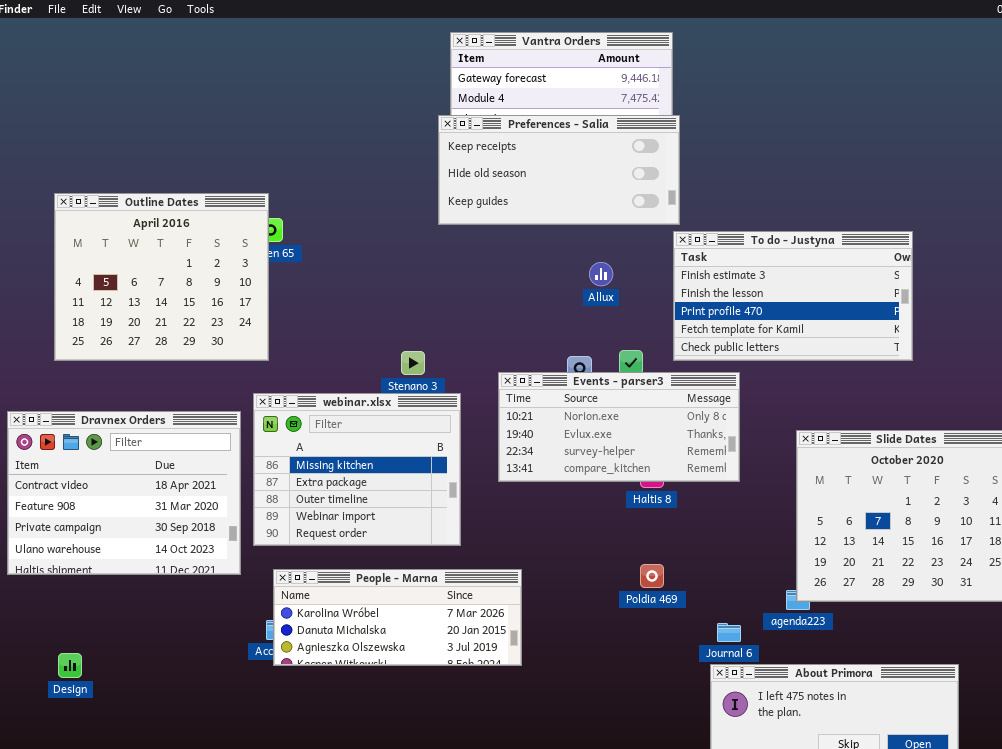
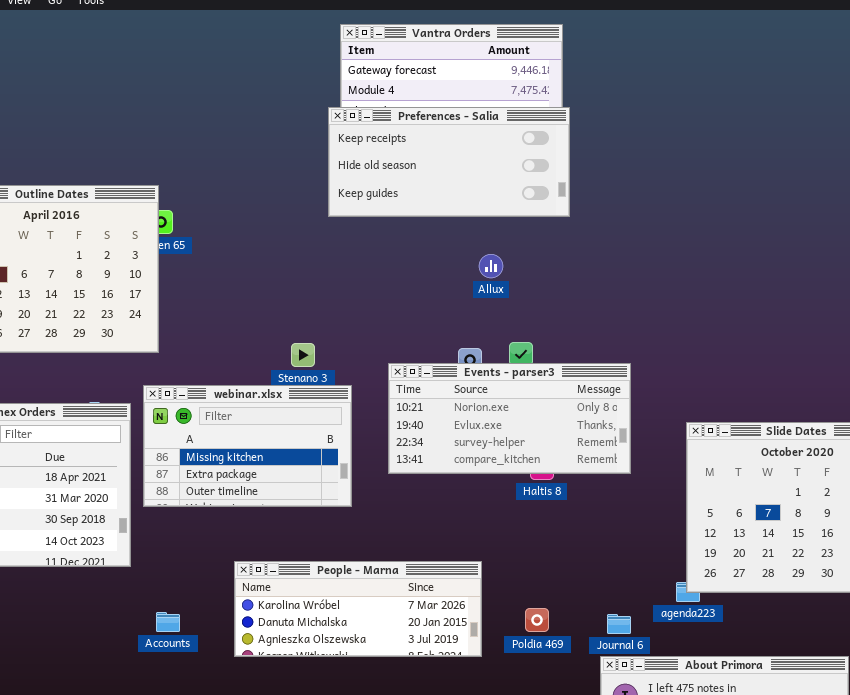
To do - Justyna: [673,231,913,361] -> none, closed
webinar.xlsx: [253,393,461,546] -> [143,385,352,507], resized
Poldia 469: [640,564,664,588] -> [525,608,549,632], moved
People - Marna: [273,569,522,666] -> [234,561,482,657], moved

